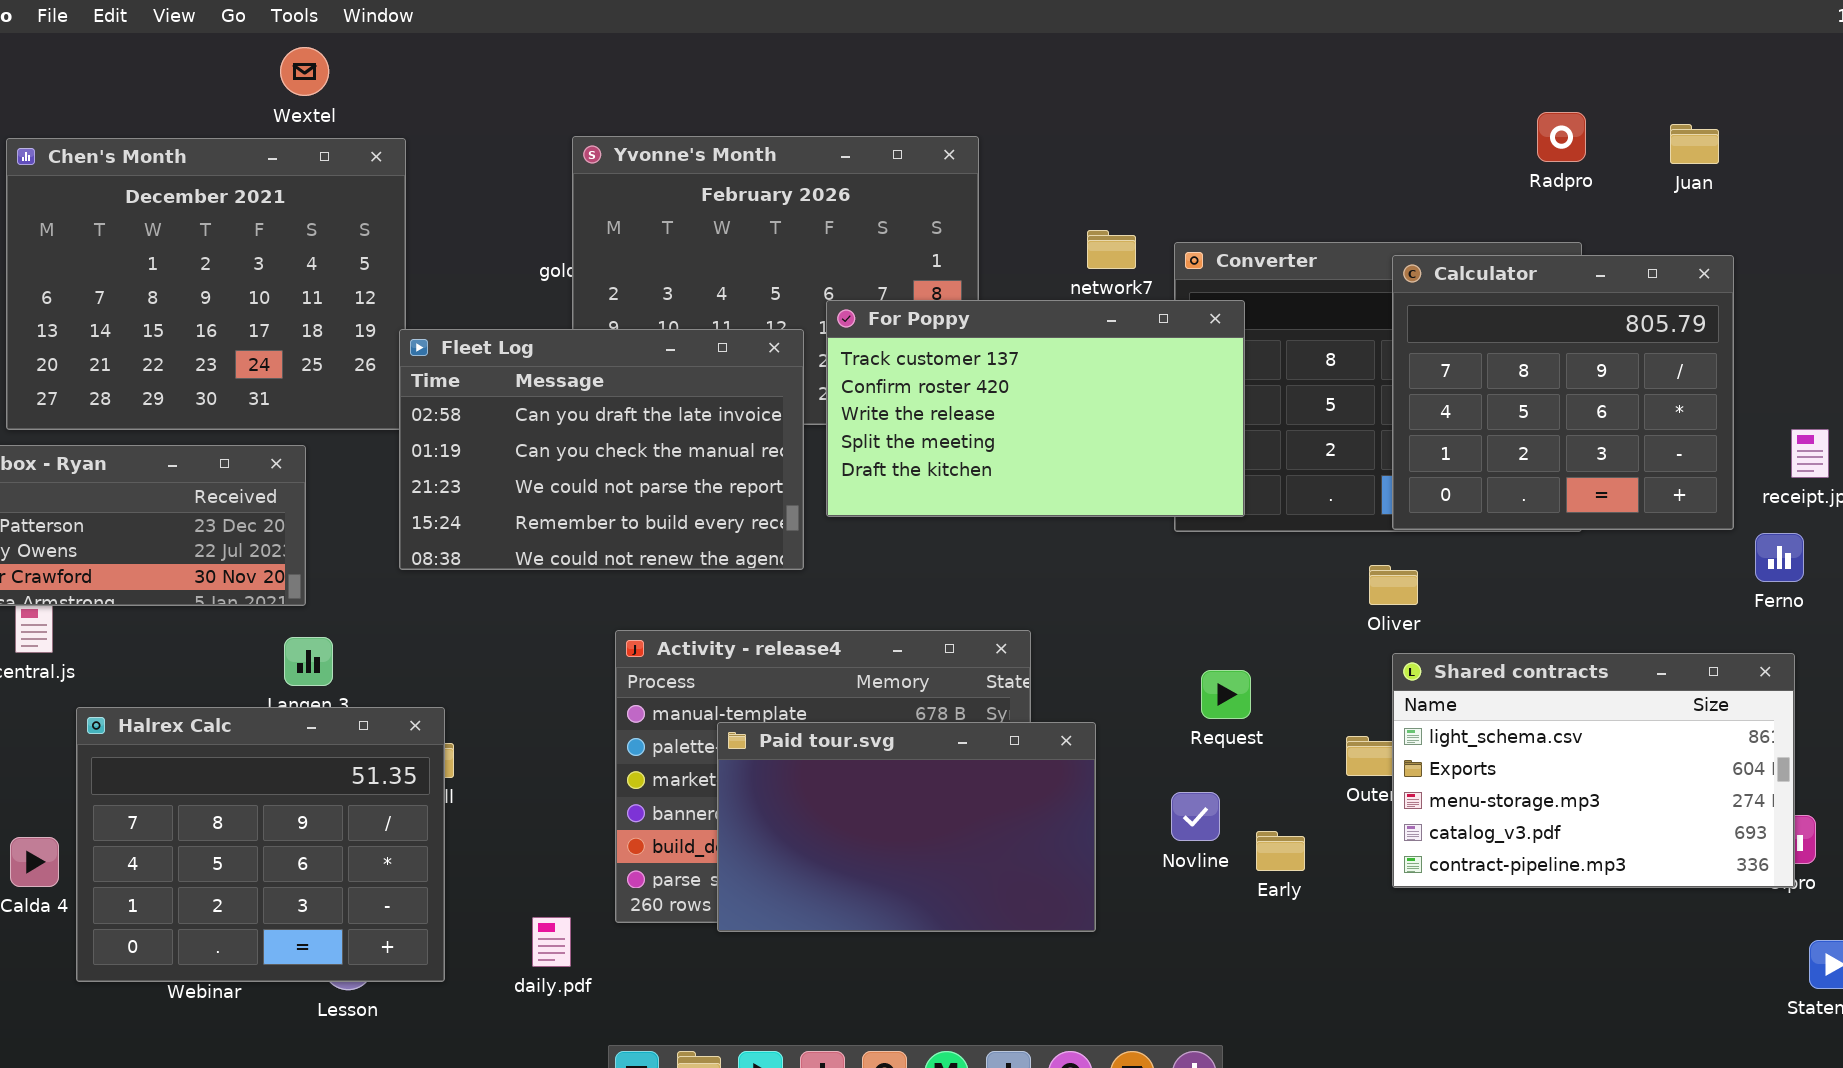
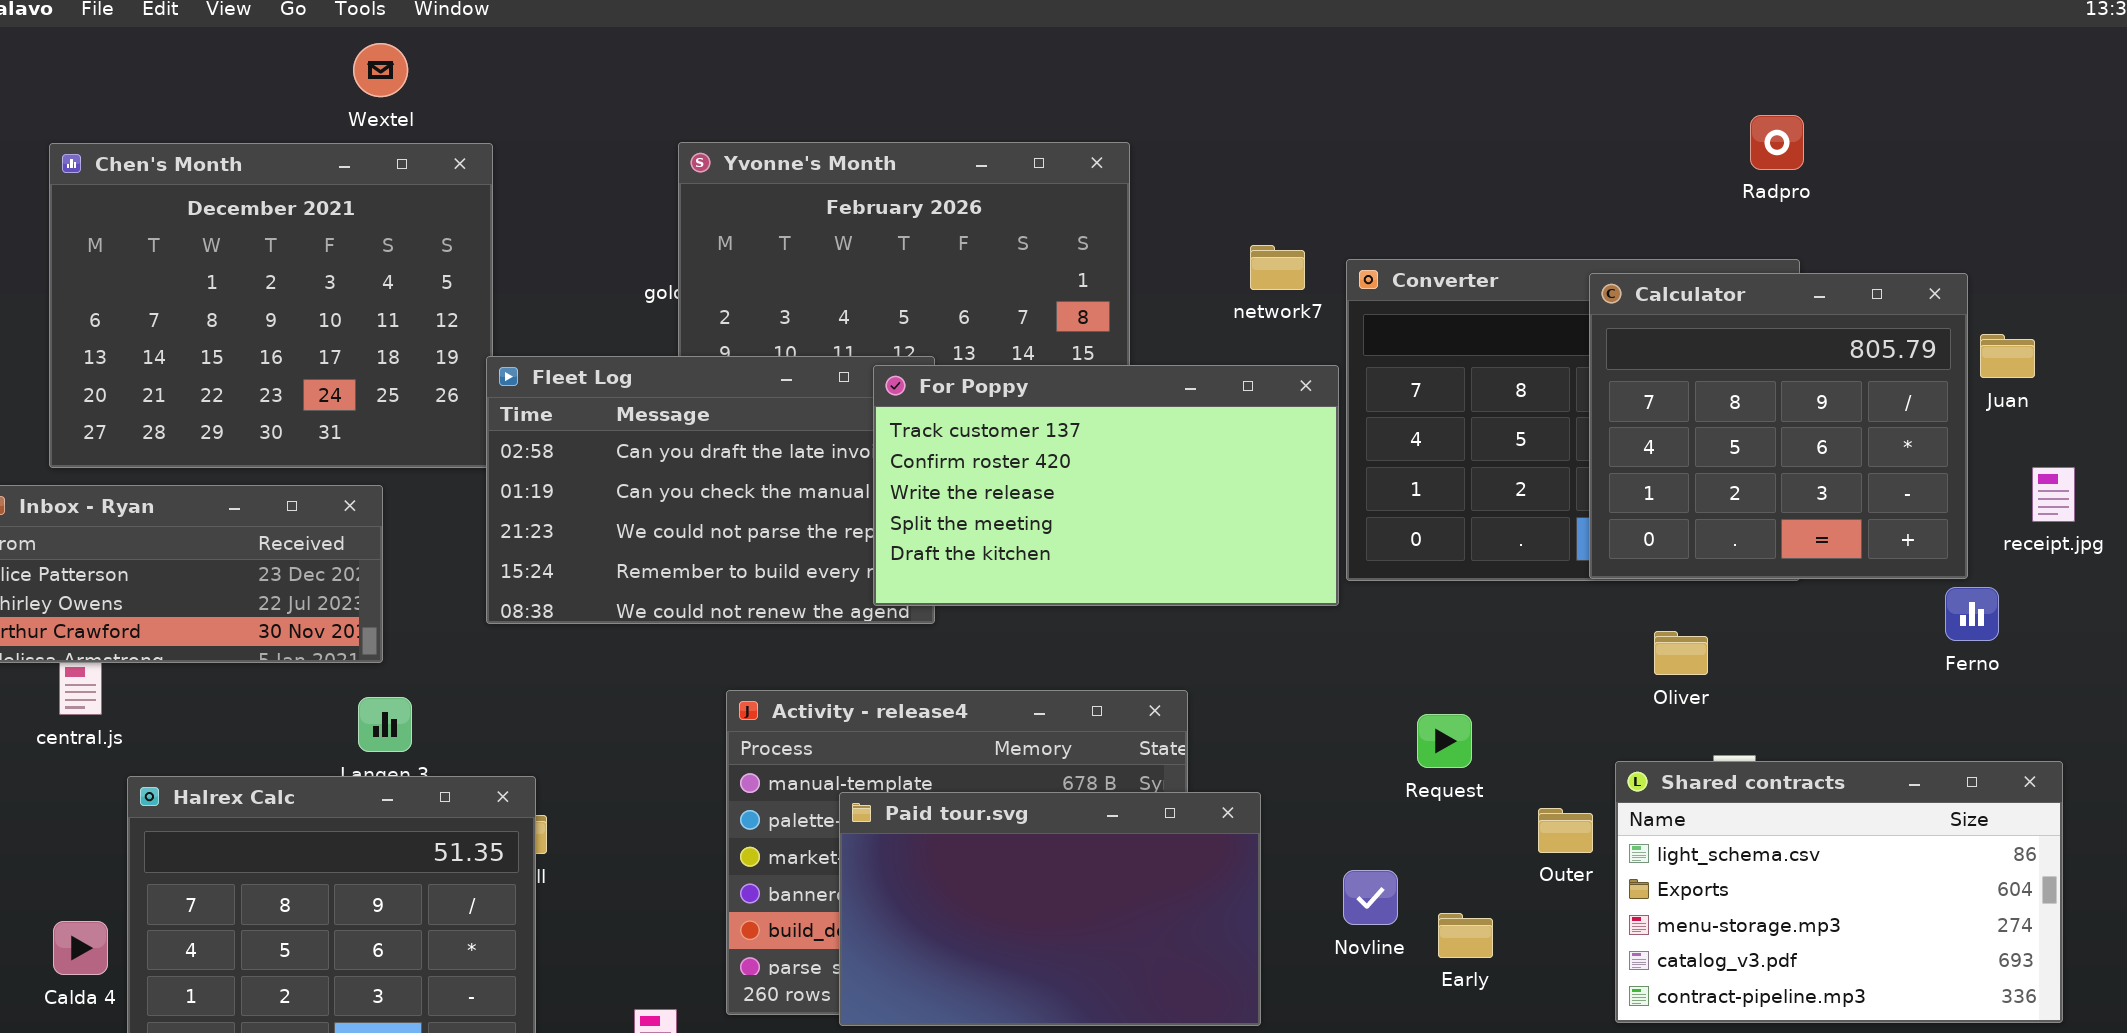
Juan: [1670,124,1719,164] -> [1980,334,2035,378], moved
For Poppy: [826,300,1245,517] -> [873,365,1339,606], moved
Ferno: [1755,533,1804,582] -> [1945,587,1999,641], moved
Oliver: [1369,565,1418,605] -> [1654,631,1708,675], moved
Shared contracts: [1392,653,1795,888] -> [1615,761,2063,1023], moved
Request: [1201,670,1251,719] -> [1417,714,1472,768], moved

